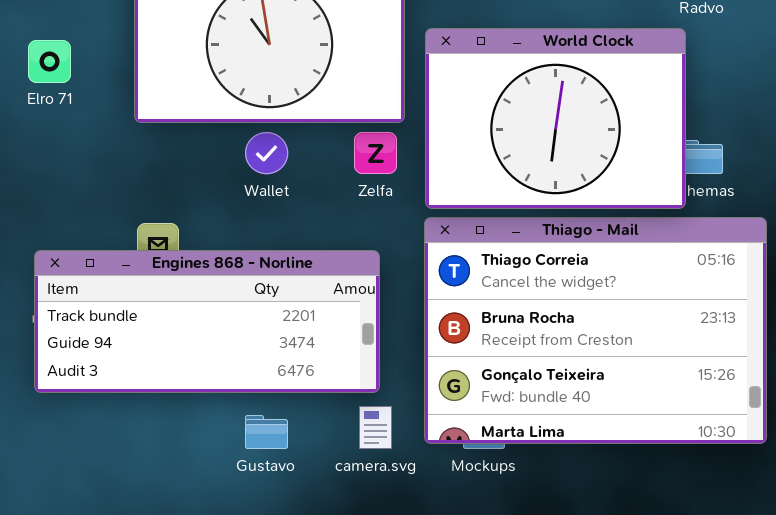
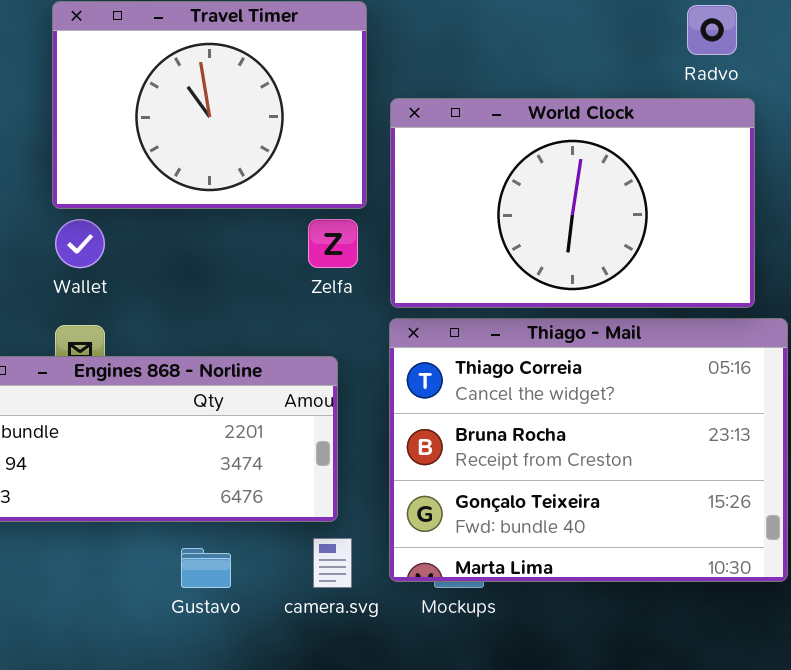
World Clock: [425,28,686,209] -> [390,98,755,308], resized
Wallet: [245,132,288,174] -> [55,219,105,268], moved

